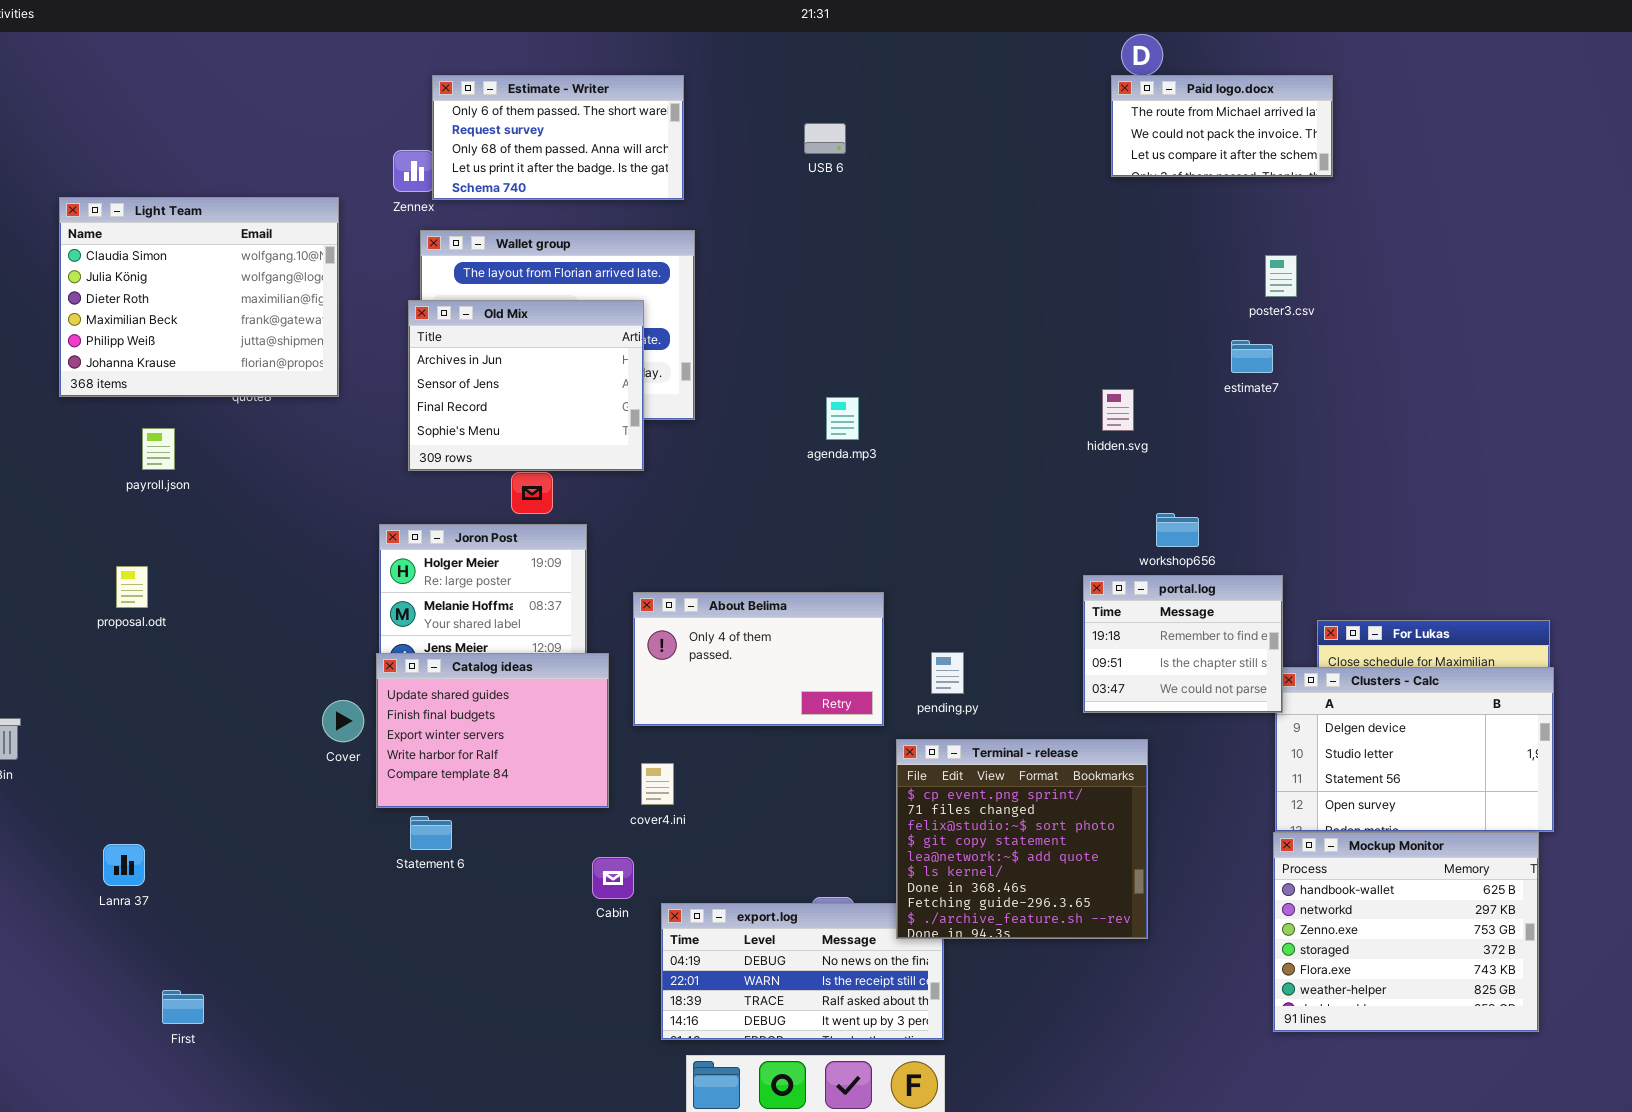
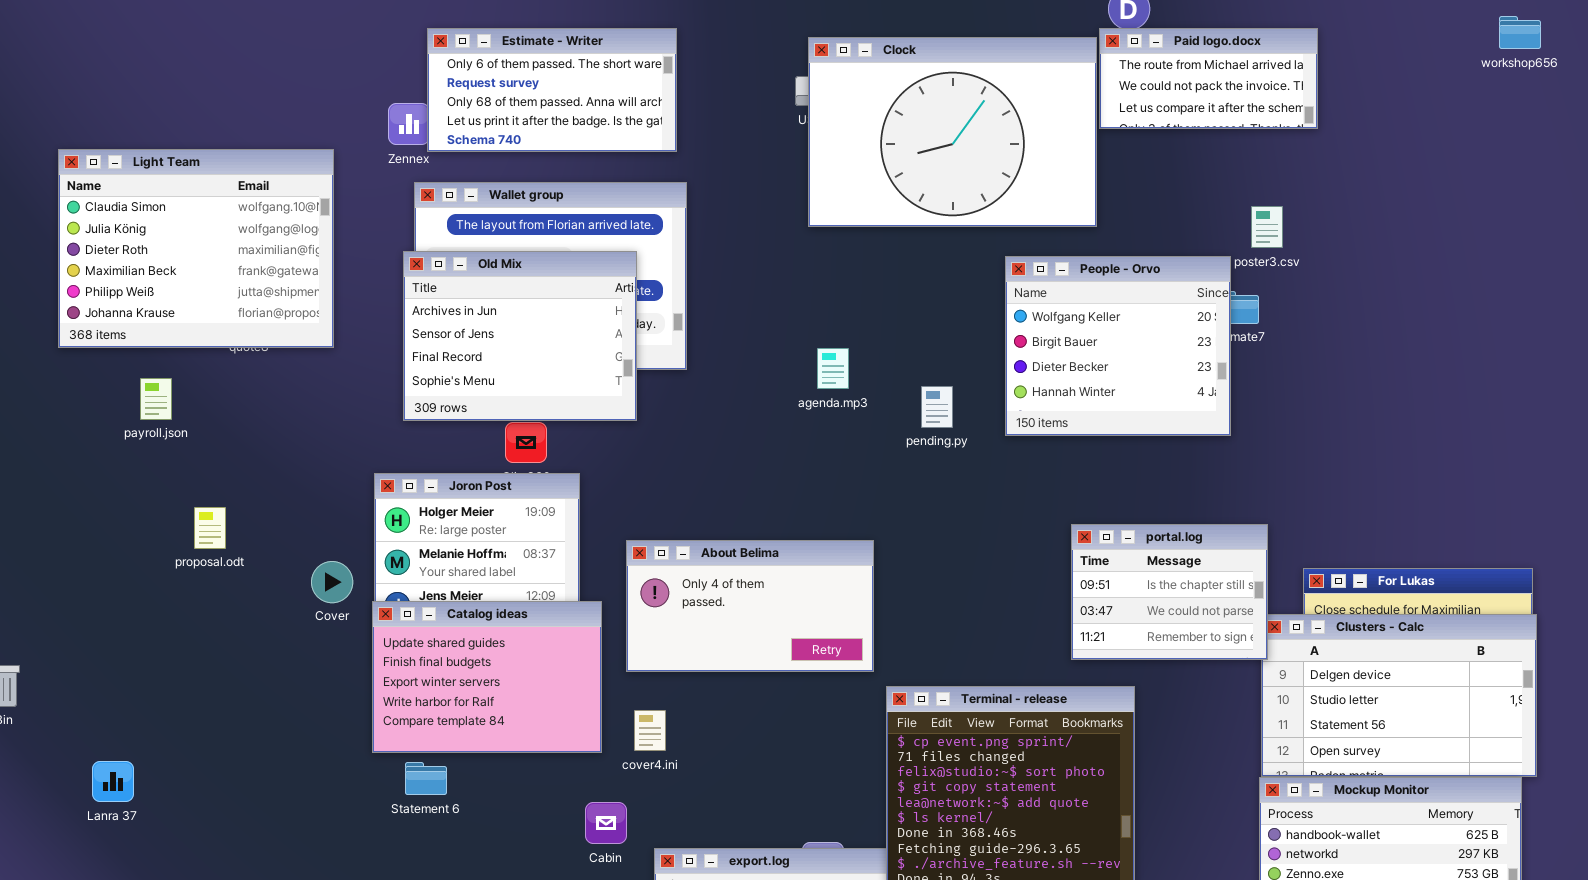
Clock: none -> [808,37,1097,227], opened
People - Orvo: none -> [1005,256,1231,436], opened
workshop656: [1156,513,1199,547] -> [1499,16,1541,49], moved
proposal.odt: [116,566,148,608] -> [194,507,226,549], moved
portal.log: [1083,575,1283,713] -> [1071,524,1268,660], scrolled down 1 row
pending.py: [931,652,964,694] -> [921,386,953,428], moved
Cover: [322,700,364,742] -> [311,561,353,603], moved
Lanra 37: [103,844,145,886] -> [92,761,134,802], moved

